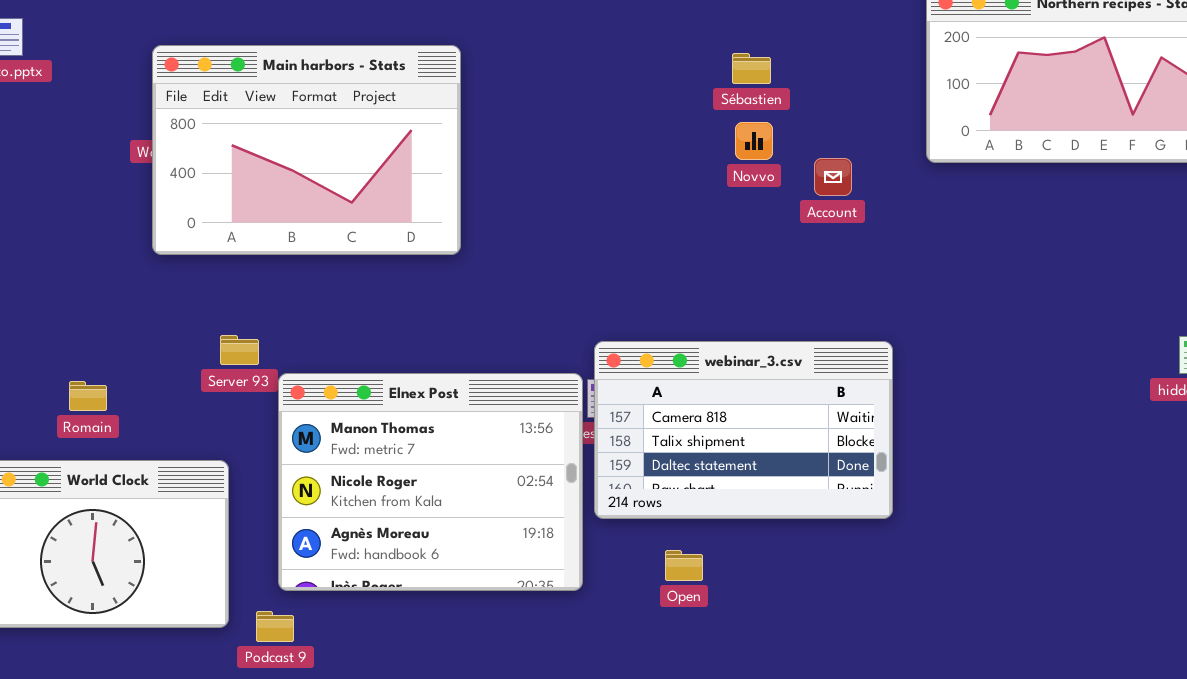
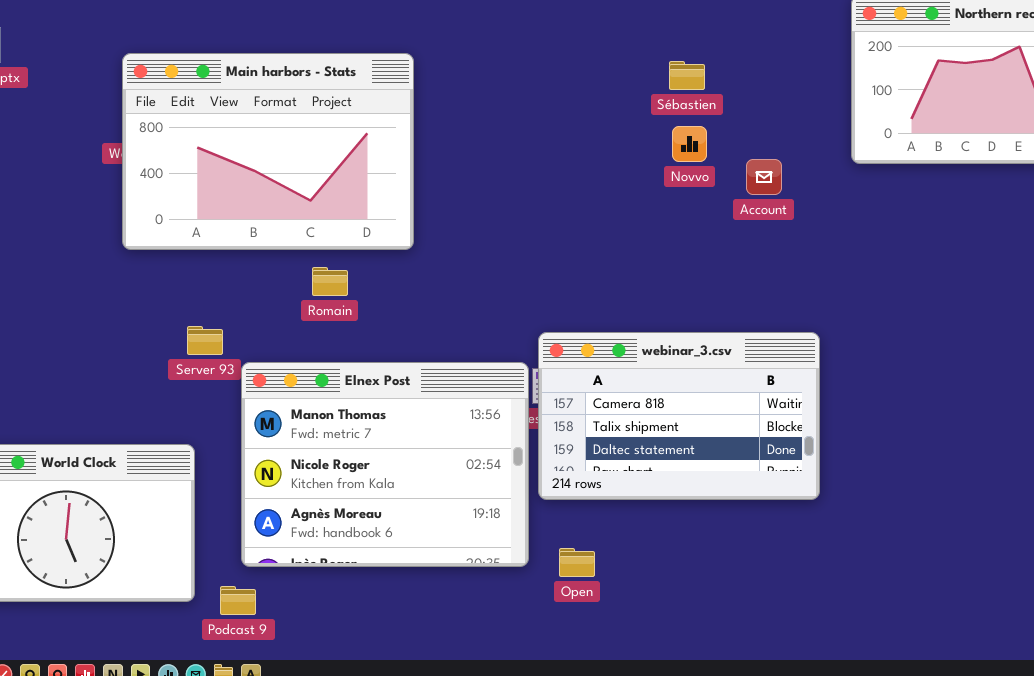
Romain: [69,381,107,411] -> [312,267,348,296], moved
Open: [665,550,703,581] -> [559,548,595,577], moved

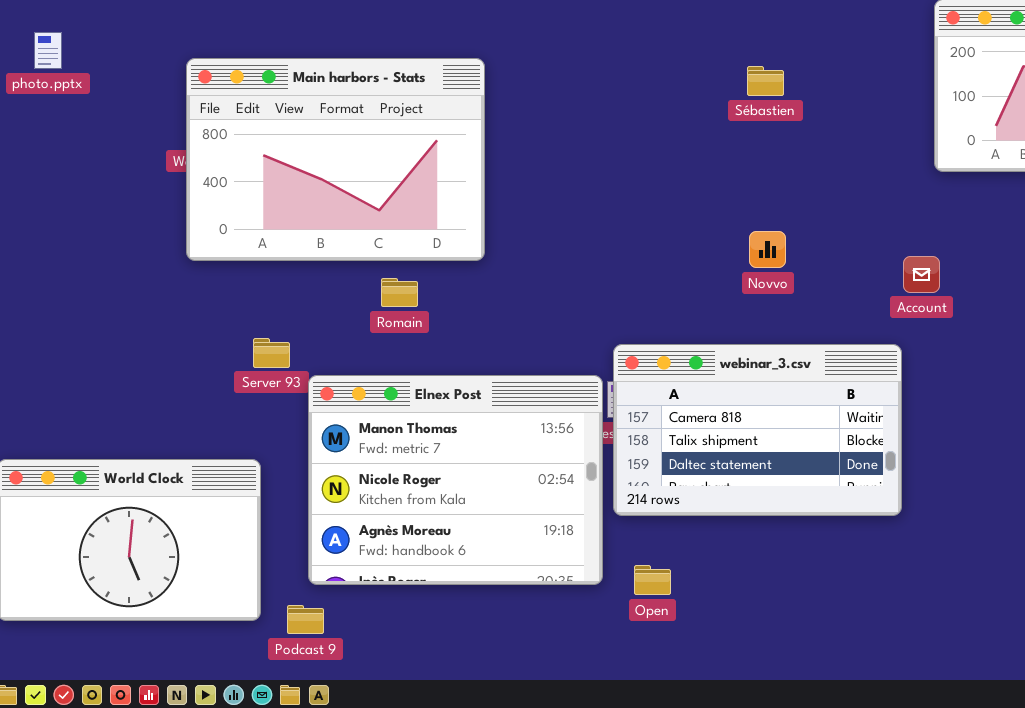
Novvo: [672,126,707,162] -> [749,231,786,268], moved
Account: [746,159,782,195] -> [903,256,940,293], moved

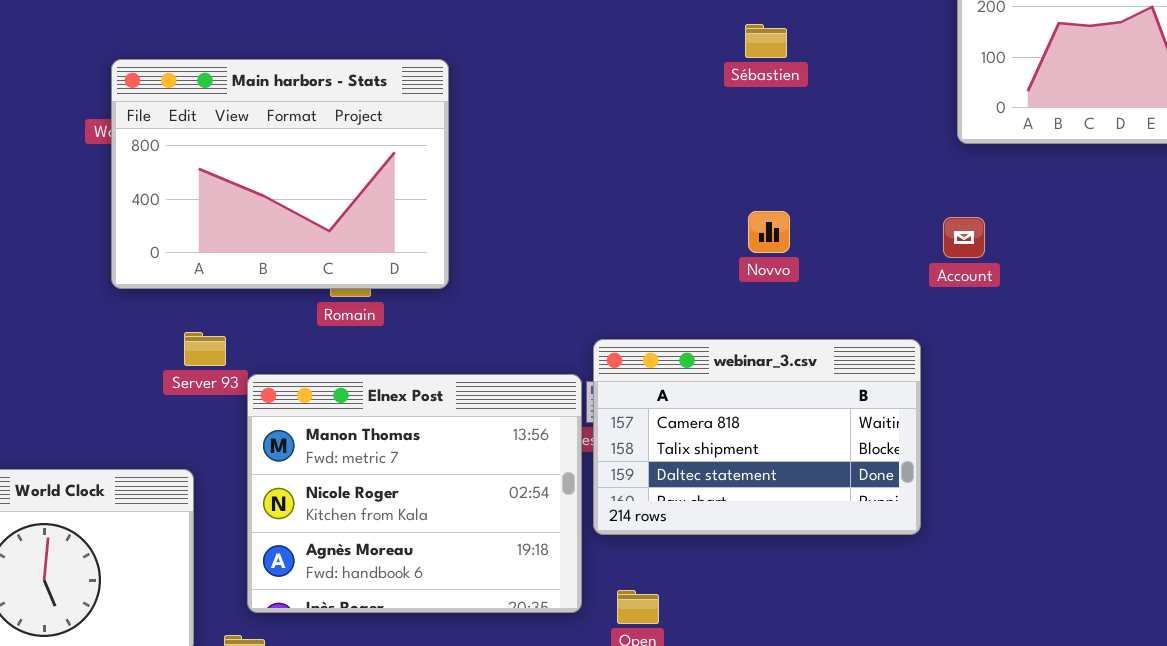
Main harbors - Stats: [186,58,485,261] -> [111,59,449,289], moved
Account: [903,256,940,293] -> [943,217,985,258], moved

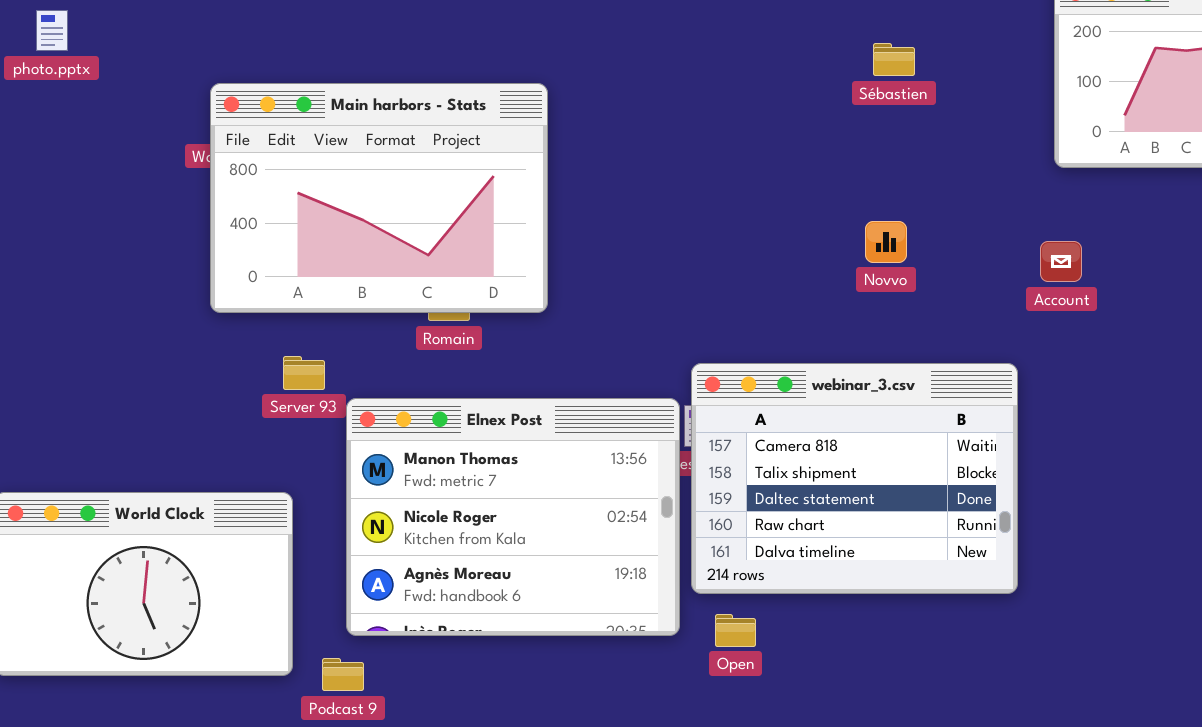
Sébastien: [745,24,787,58] -> [873,43,915,76], moved
Novvo: [748,211,790,253] -> [865,221,907,263], moved
webinar_3.csv: [593,339,921,535] -> [691,363,1018,594], resized

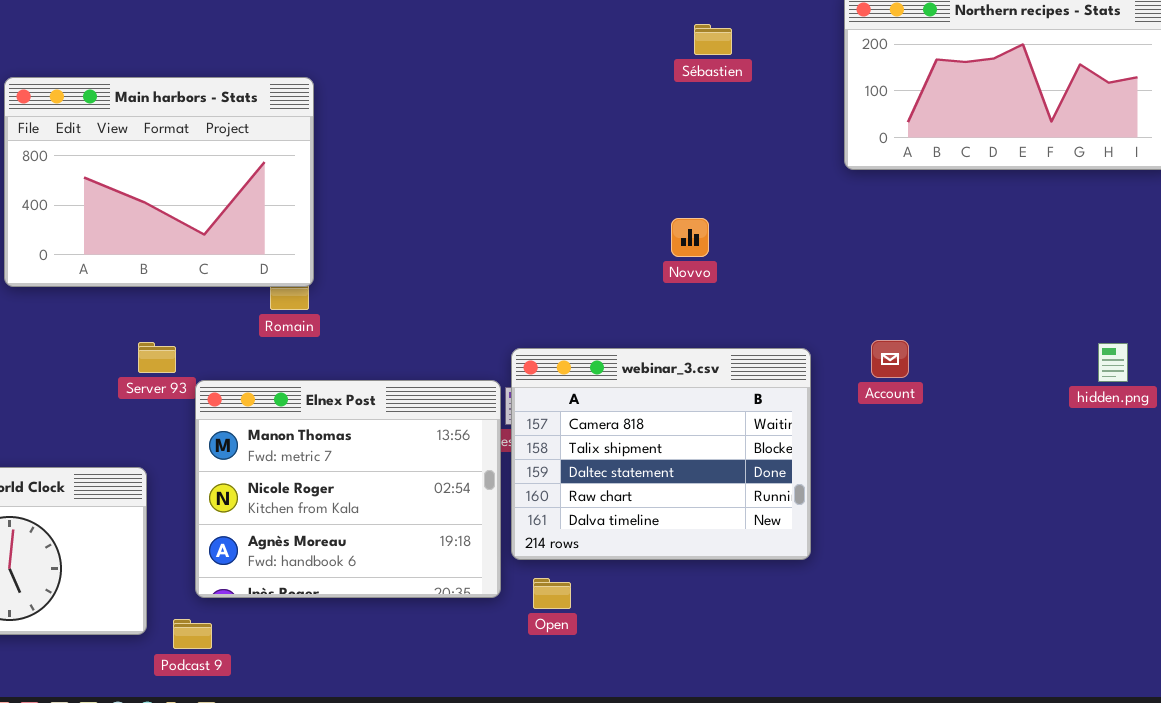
Sébastien: [873,43,915,76] -> [694,24,732,55], moved
Main harbors - Stats: [210,83,548,313] -> [4,77,314,287], moved
Account: [1040,241,1082,282] -> [871,340,909,378], moved

